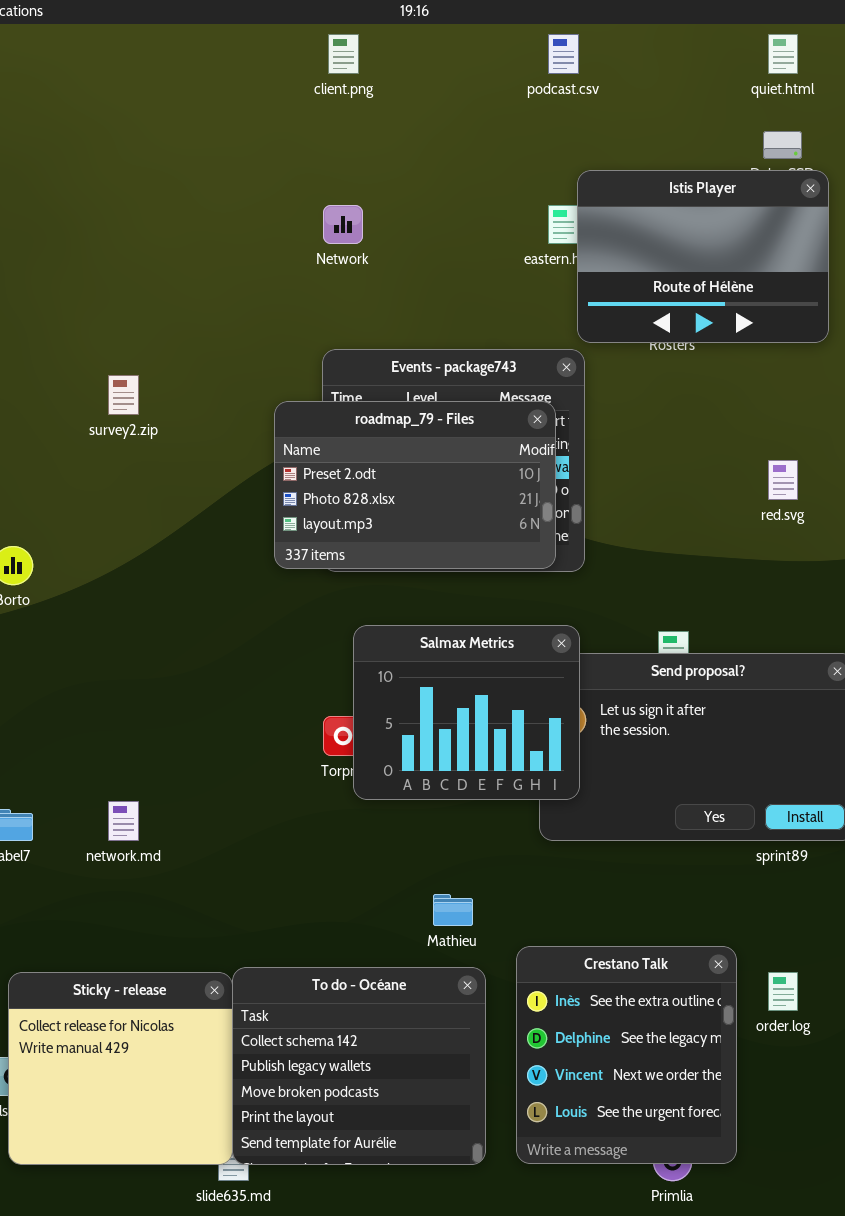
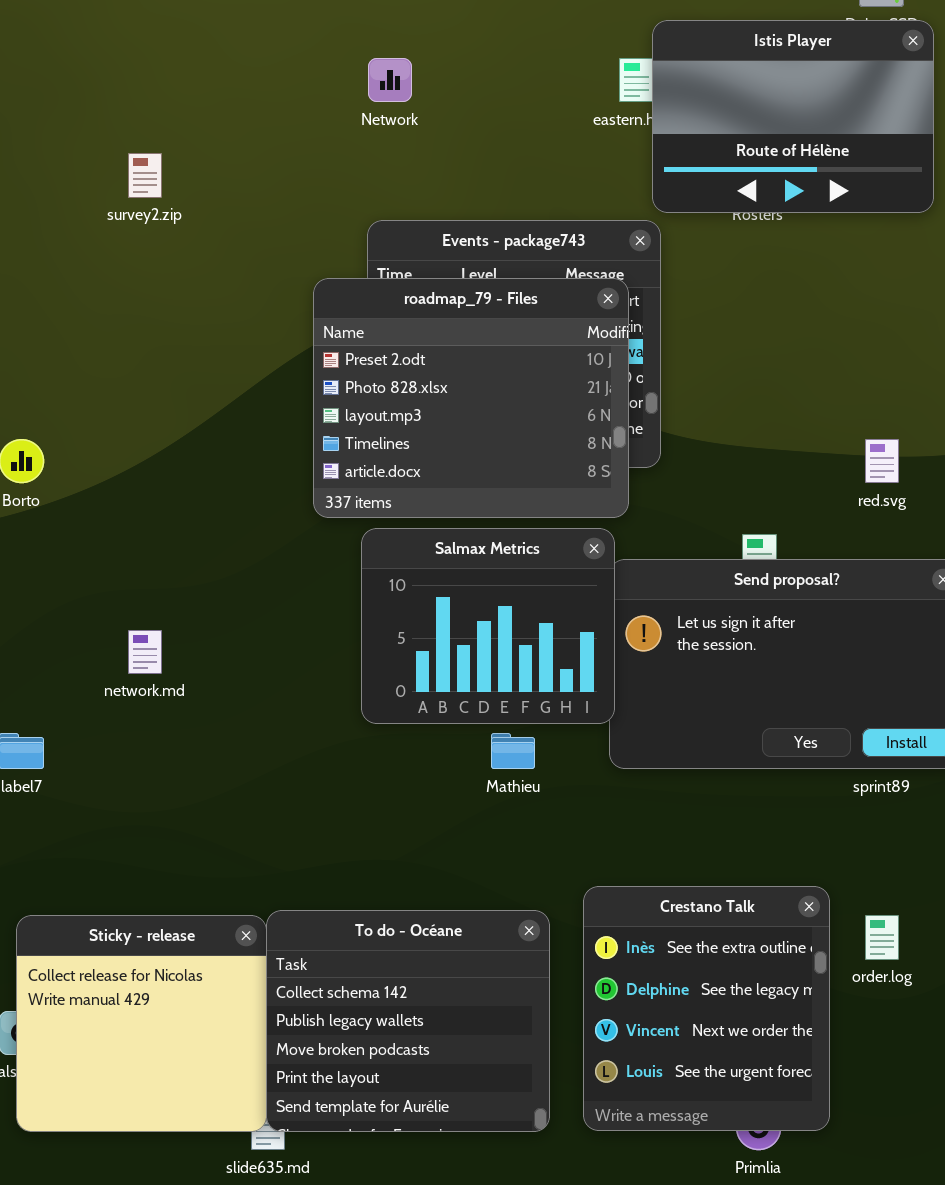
survey2.zip: [108,375,139,415] -> [128,153,162,198], moved
roadmap_79 - Files: [274,401,556,569] -> [313,278,629,518], resized
red.svg: [768,460,798,500] -> [865,439,899,483], moved
Salmax Metrics: [353,625,580,800] -> [361,528,615,724], moved
network.md: [108,801,139,841] -> [128,630,162,674], moved
Mathieu: [433,894,473,926] -> [491,733,535,769], moved

